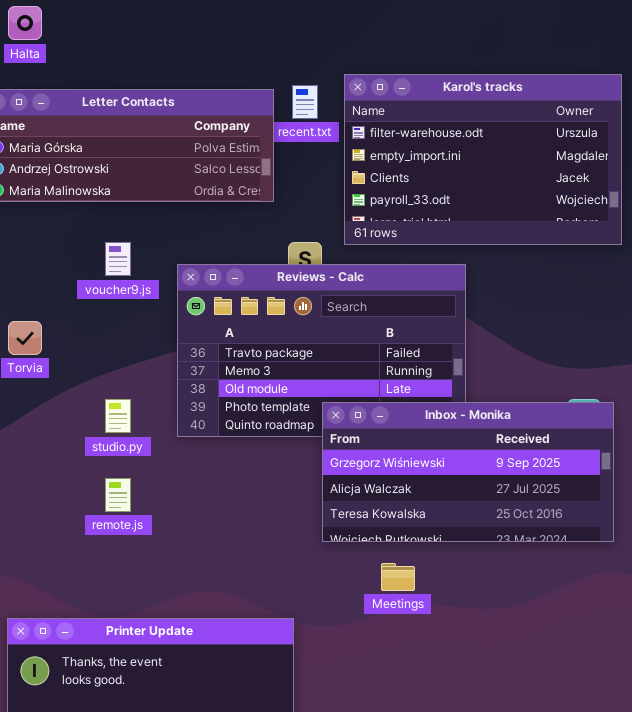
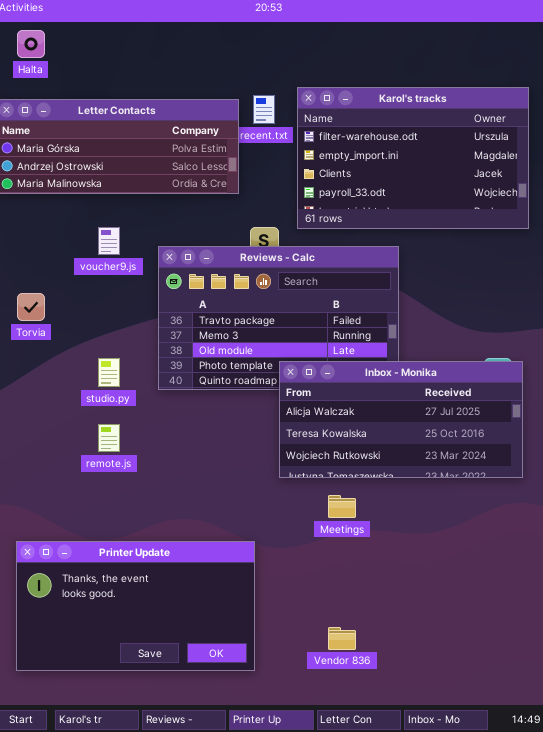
Inbox - Monika: [322,402,614,542] -> [279,361,523,478], scrolled down 1 row

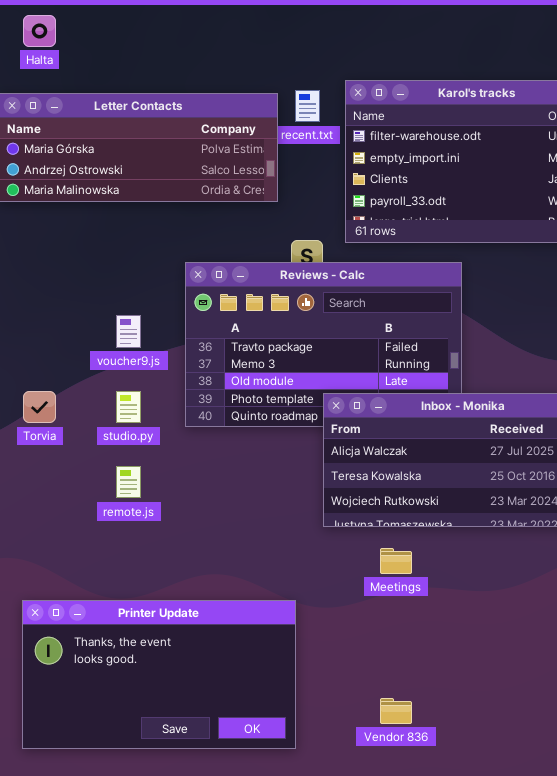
voucher9.js: [98,227,120,255] -> [116,315,141,348], moved
Torvia: [17,293,45,321] -> [23,391,56,423], moved

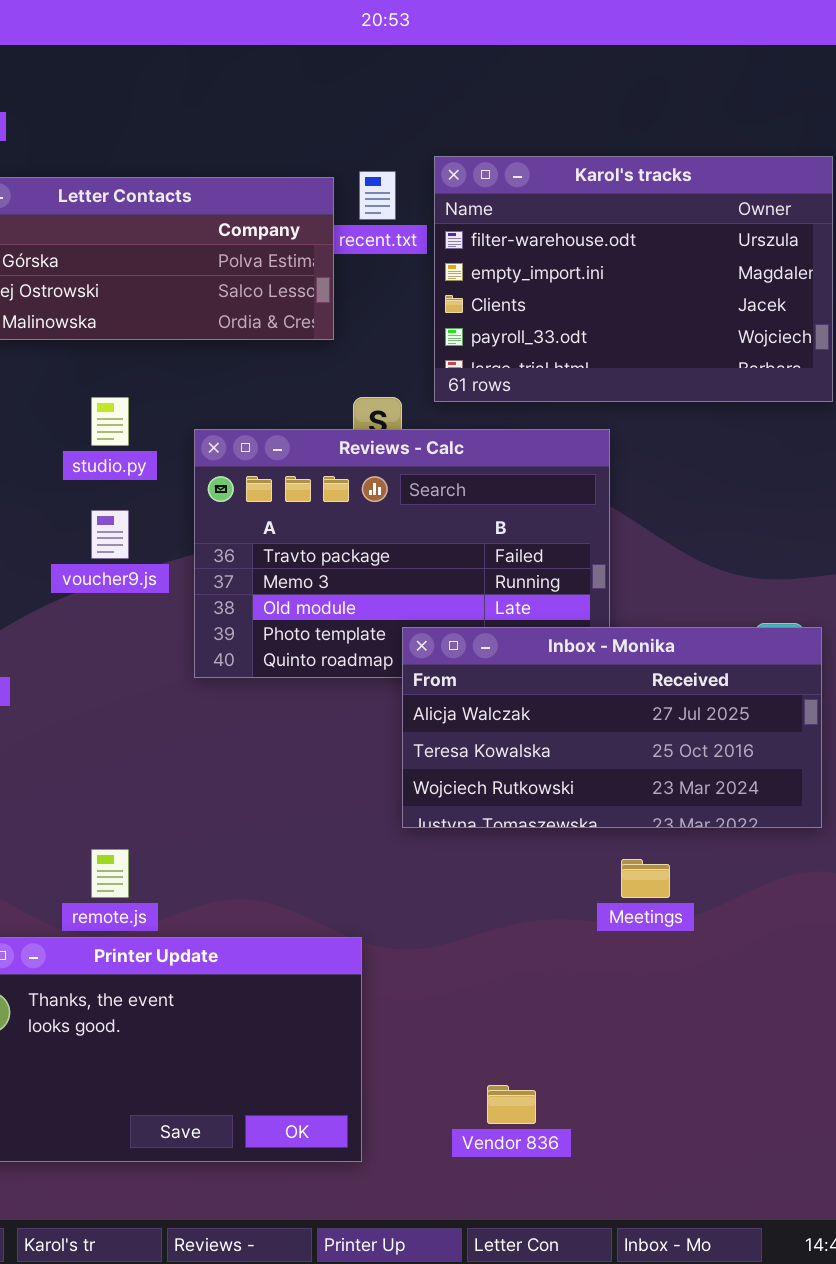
studio.py: [116,391,141,423] -> [91,397,129,446], moved
remote.js: [116,466,141,498] -> [91,849,129,898], moved
Meetings: [380,548,412,574] -> [621,859,670,898], moved

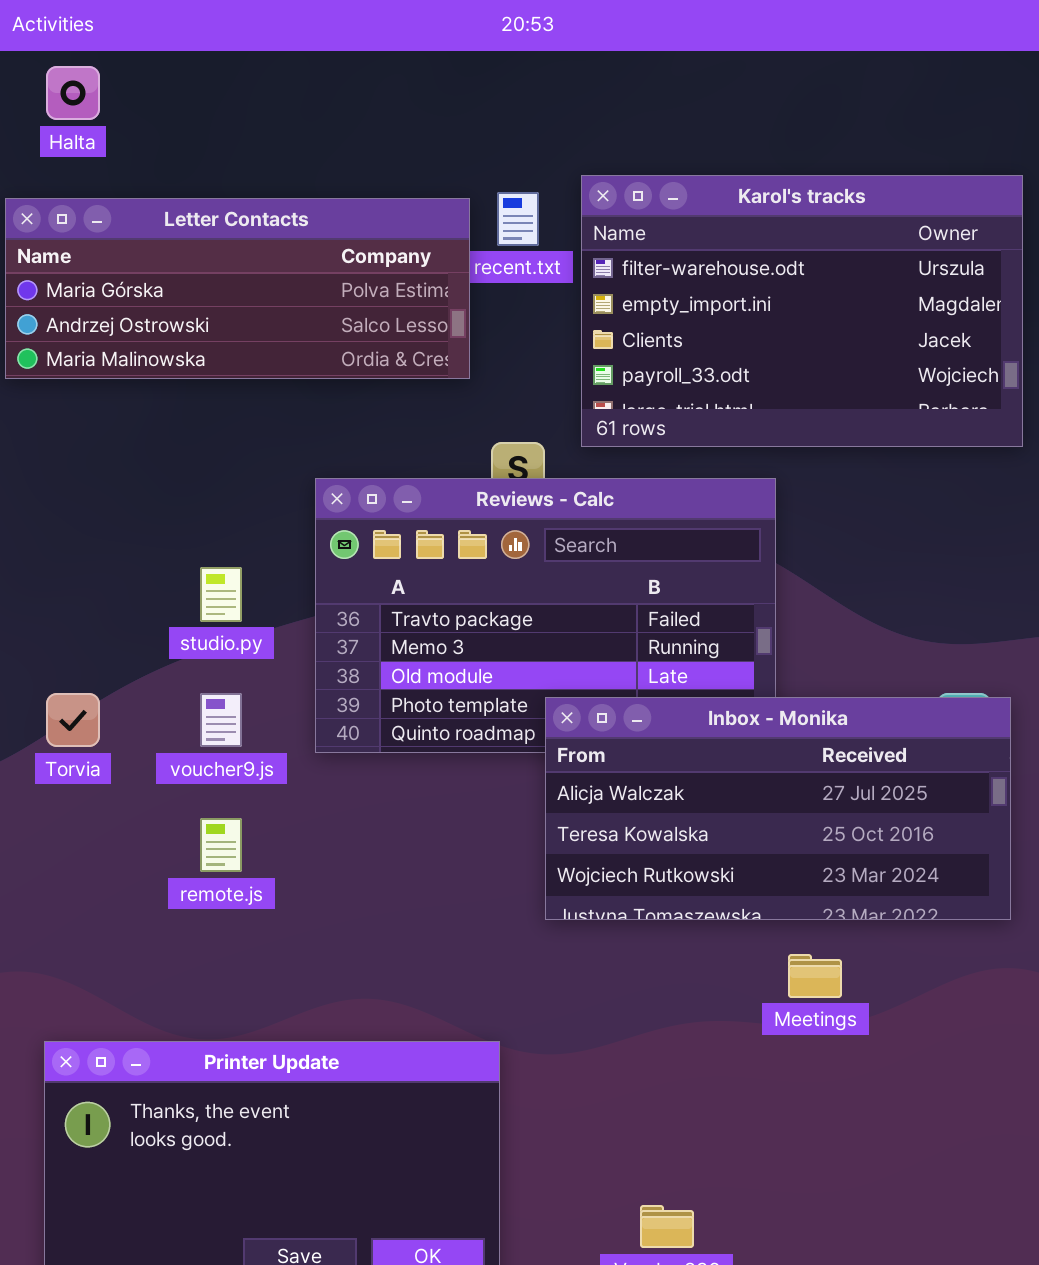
studio.py: [91,397,129,446] -> [200,567,242,622], moved
voucher9.js: [91,510,129,559] -> [200,693,242,747], moved
remote.js: [91,849,129,898] -> [200,818,242,872], moved

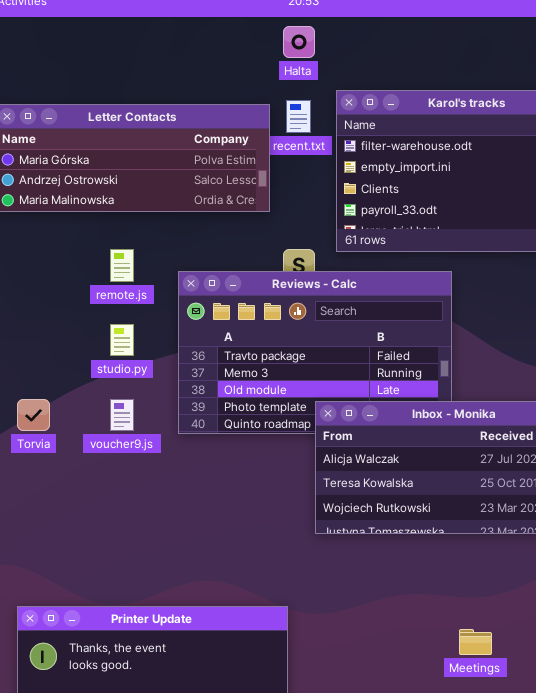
Halta: [46,66,100,120] -> [283,26,315,58], moved
remote.js: [200,818,242,872] -> [110,249,134,282], moved
Meetings: [788,954,842,998] -> [459,629,492,655], moved

